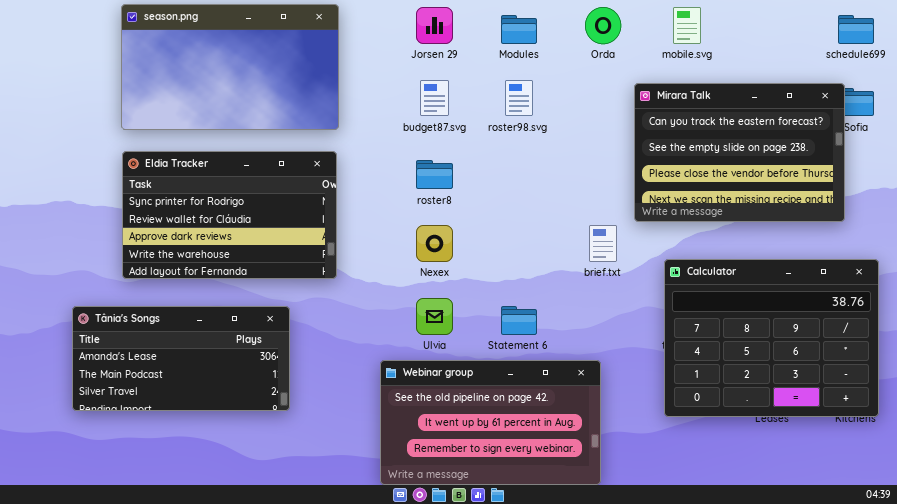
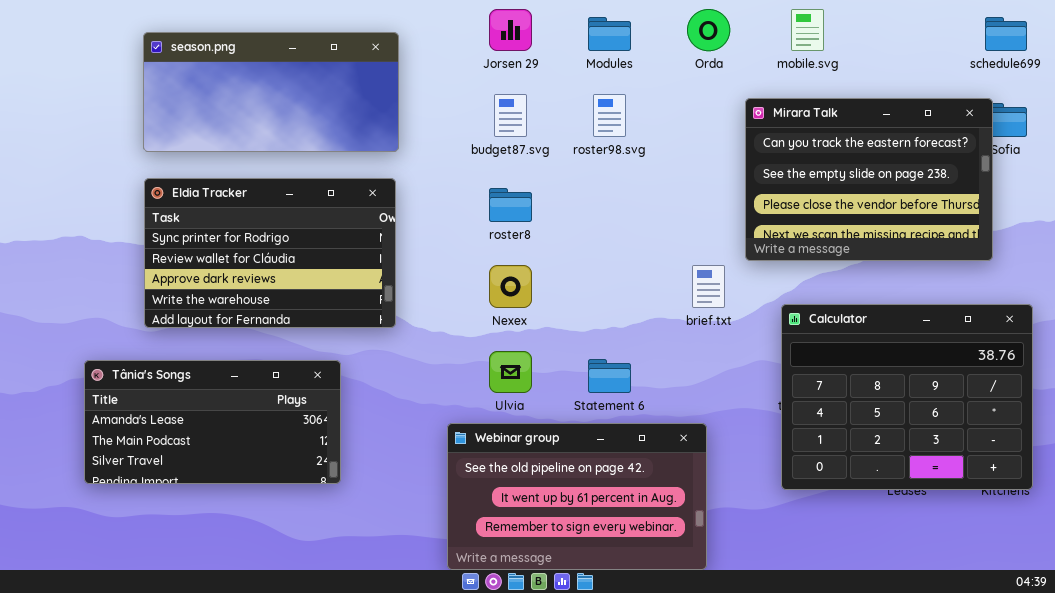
season.png: [121,4,339,130] -> [143,32,399,152], resized

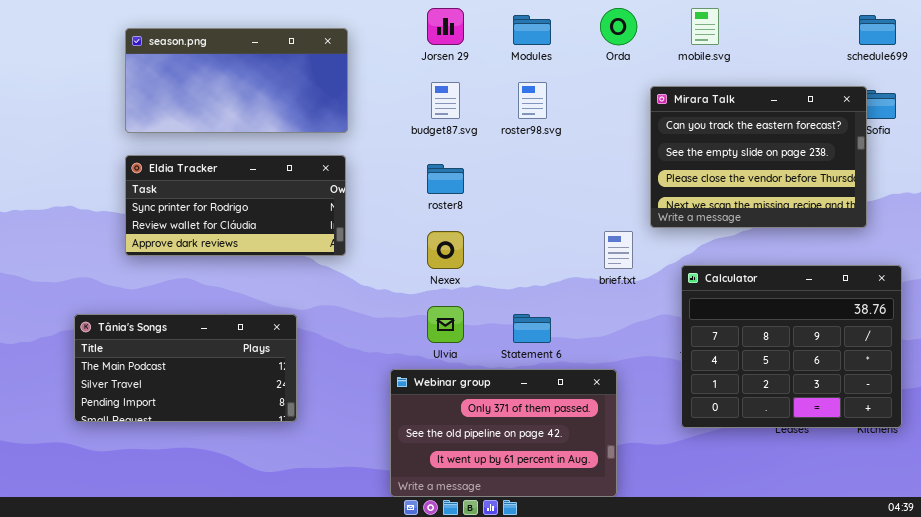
Eldia Tracker: [144,178,396,328] -> [125,155,346,256], resized
Tânia's Songs: [84,360,341,484] -> [74,314,297,422], scrolled down 1 row
Webinar group: [447,423,707,570] -> [390,369,617,497], scrolled up 1 row

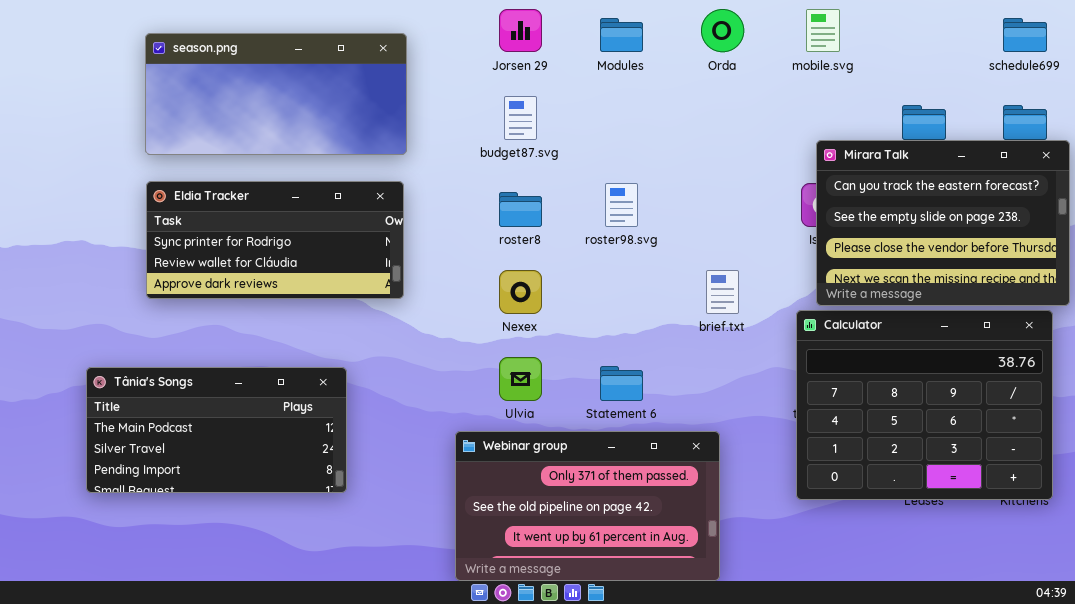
roster98.svg: [518,82,547,119] -> [605,183,638,227], moved
Mirara Talk: [650,86,867,228] -> [816,140,1070,306], moved

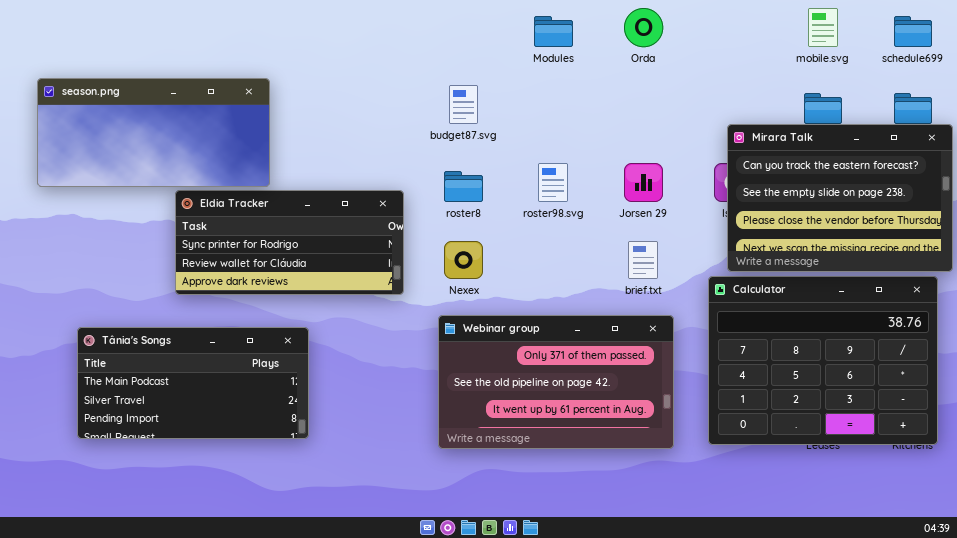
Jorsen 29: [499,9,542,52] -> [624,163,663,202], moved
mobile.svg: [806,9,840,52] -> [808,8,838,47], moved
season.png: [145,33,407,155] -> [37,78,270,187], moved
Eldia Tracker: [146,181,404,299] -> [175,190,404,295], moved
Webinar group: [455,431,720,581] -> [438,315,674,449], moved

